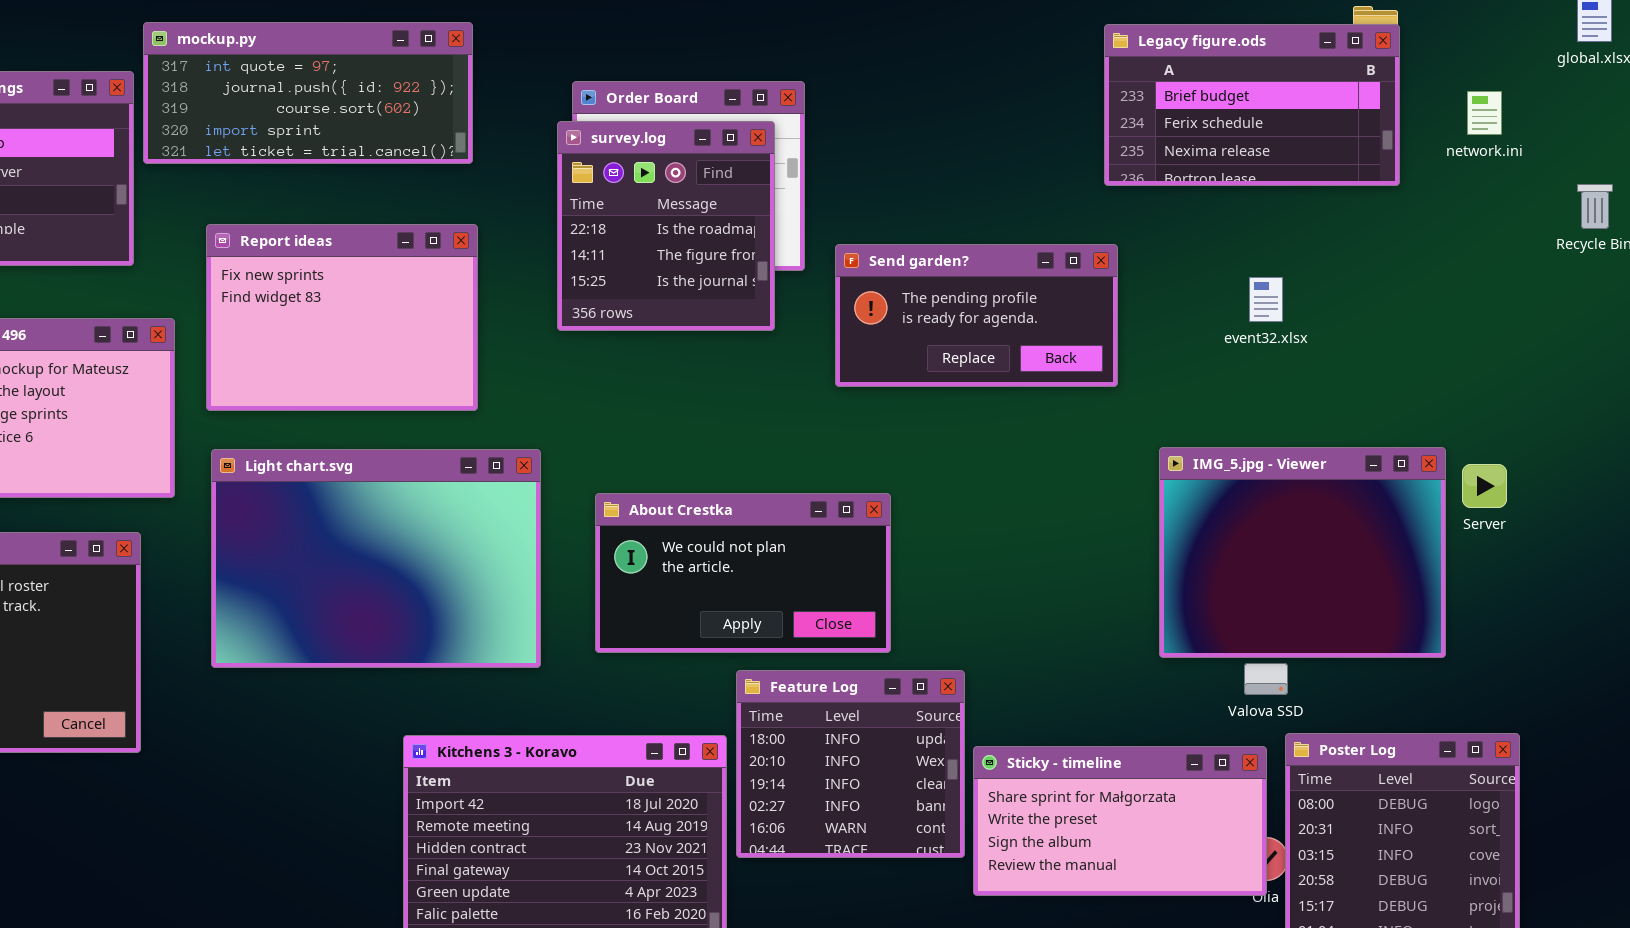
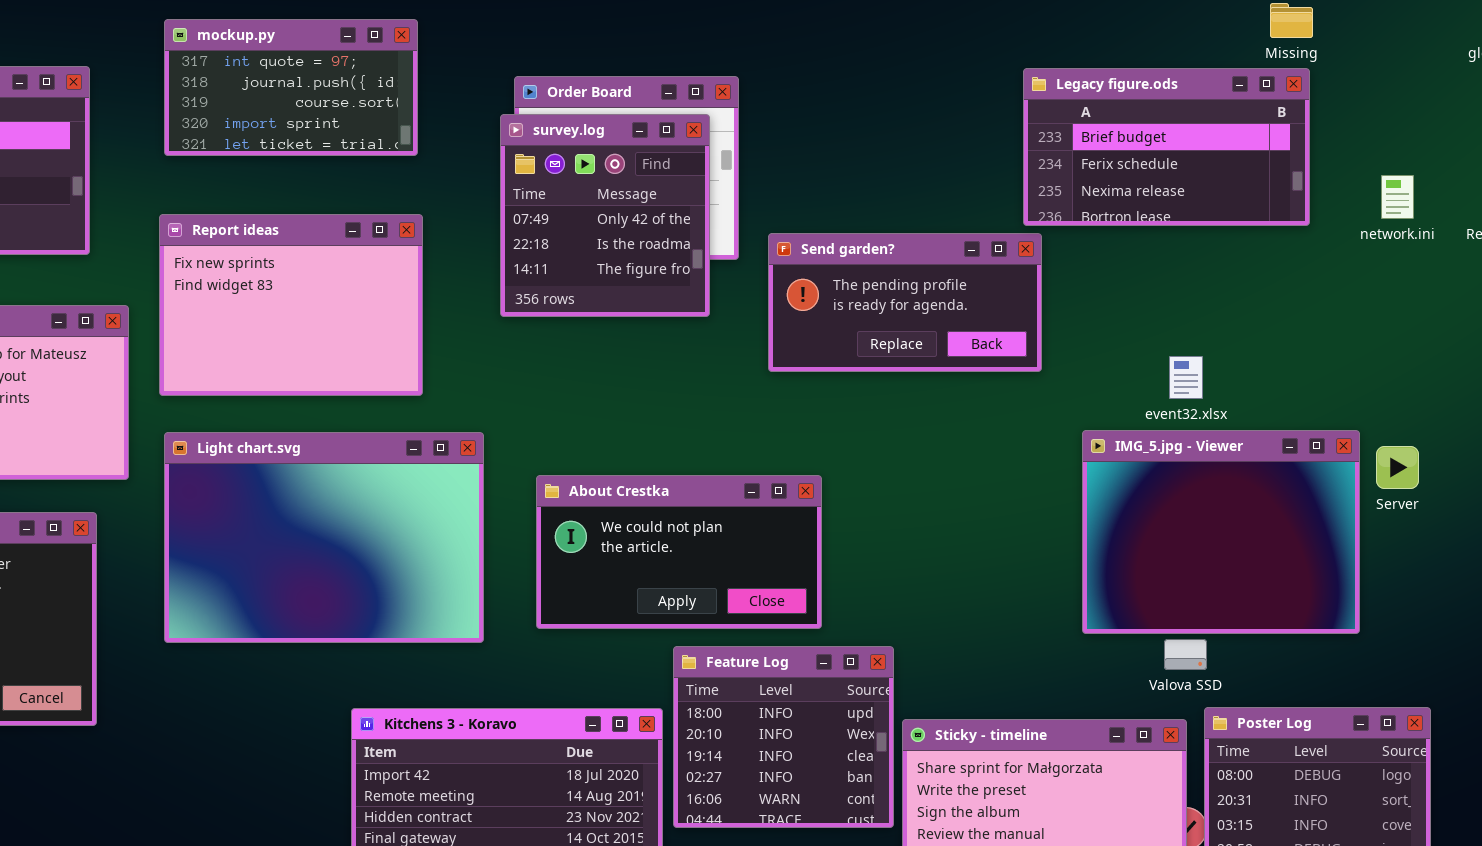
mockup.py: [143,22,473,164] -> [164,19,418,156], resized
Legacy figure.ods: [1104,24,1400,186] -> [1023,68,1310,226], moved
network.ini: [1467,91,1502,135] -> [1381,175,1414,219], moved
survey.log: [557,121,775,331] -> [500,114,710,317], scrolled up 1 row
event32.xlsx: [1249,277,1283,322] -> [1169,356,1203,399], moved

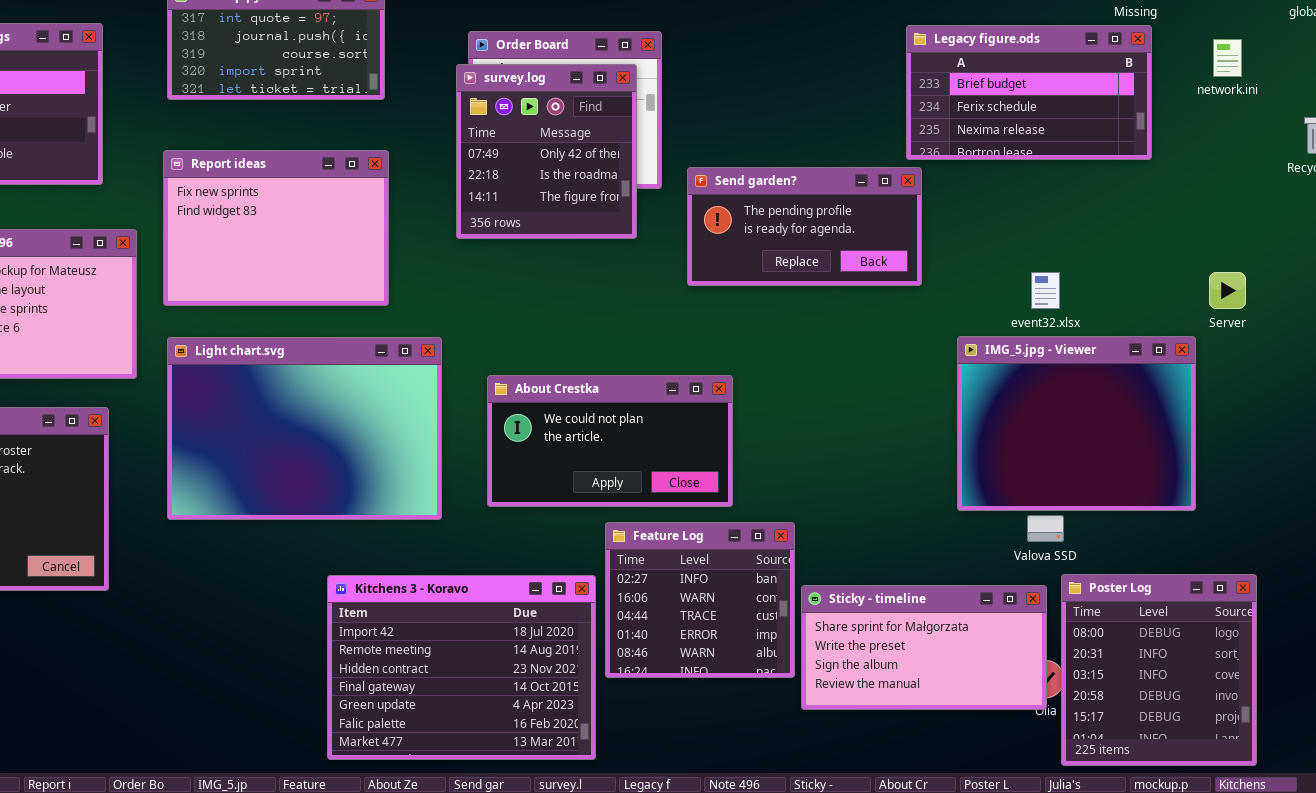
network.ini: [1381,175,1414,219] -> [1213,39,1242,77], moved
Server: [1376,446,1419,489] -> [1209,272,1246,309], moved
Feature Log: [673,646,894,828] -> [605,522,795,678], scrolled down 3 rows

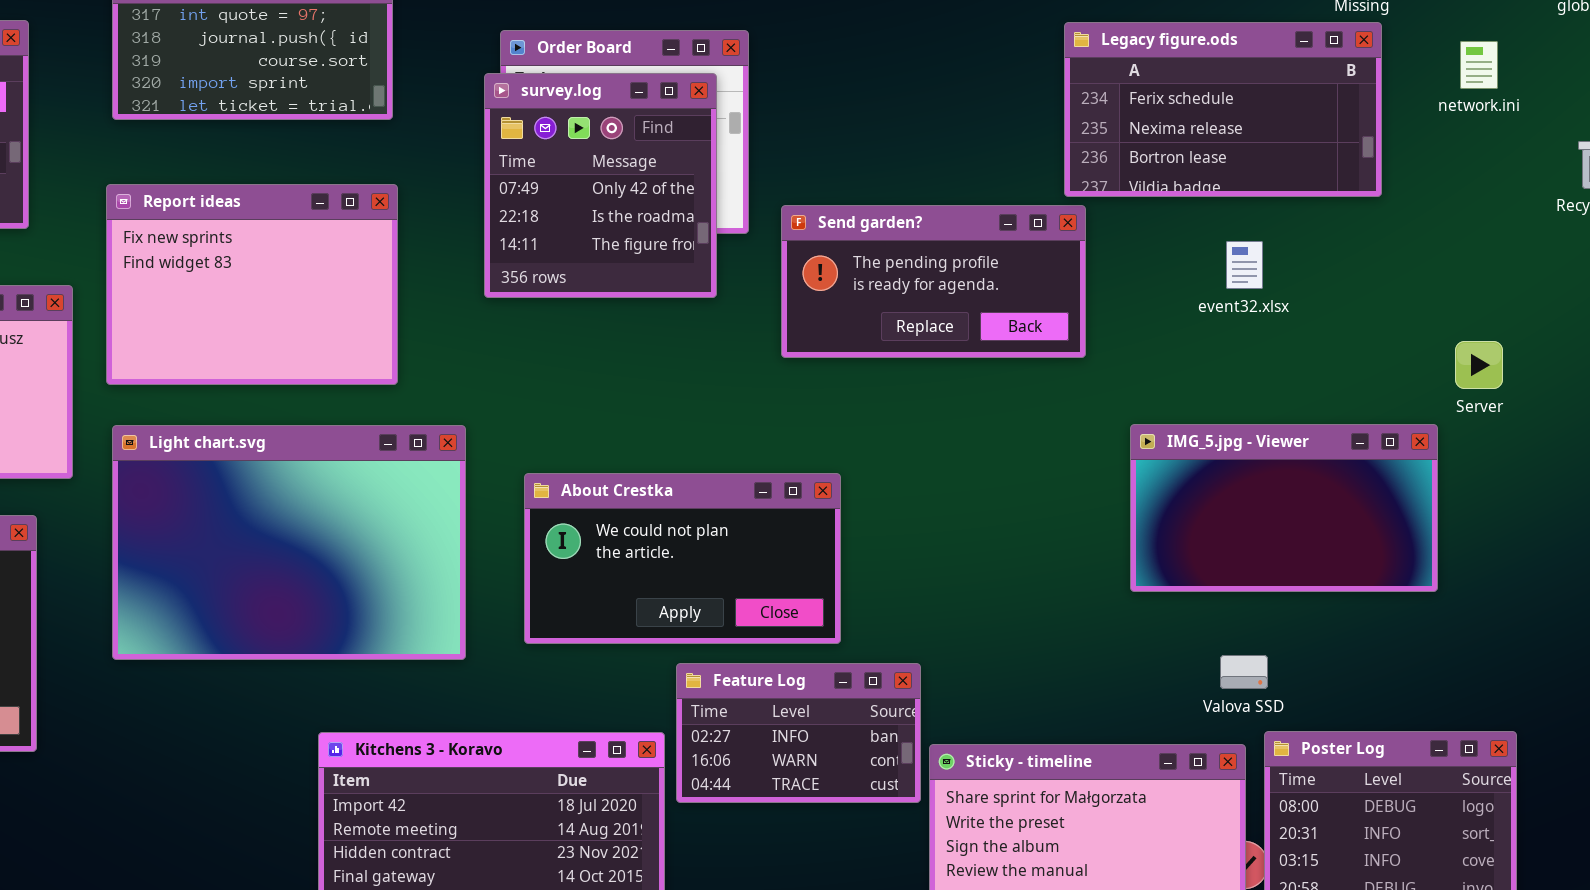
Legacy figure.ods: [906,25,1152,160] -> [1064,22,1382,197], scrolled down 1 row
event32.xlsx: [1031,272,1060,309] -> [1226,241,1263,289], moved
IMG_5.jpg - Viewer: [957,336,1196,511] -> [1130,424,1438,592], resized
Feature Log: [605,522,795,678] -> [676,663,921,803], resized

